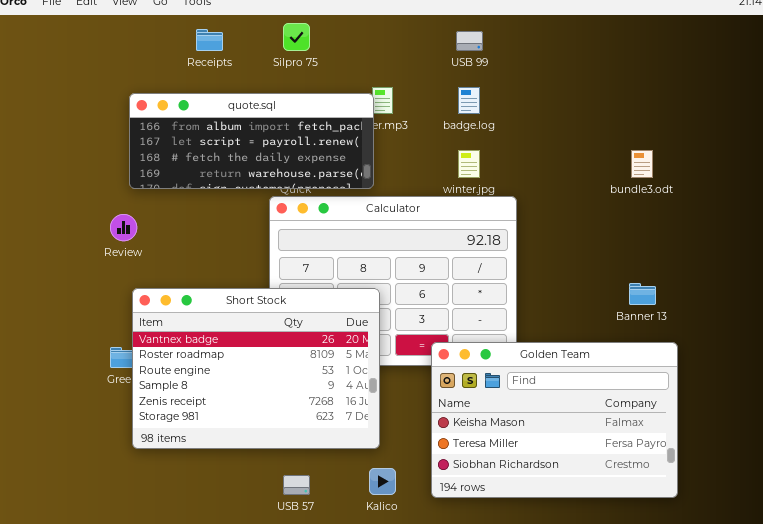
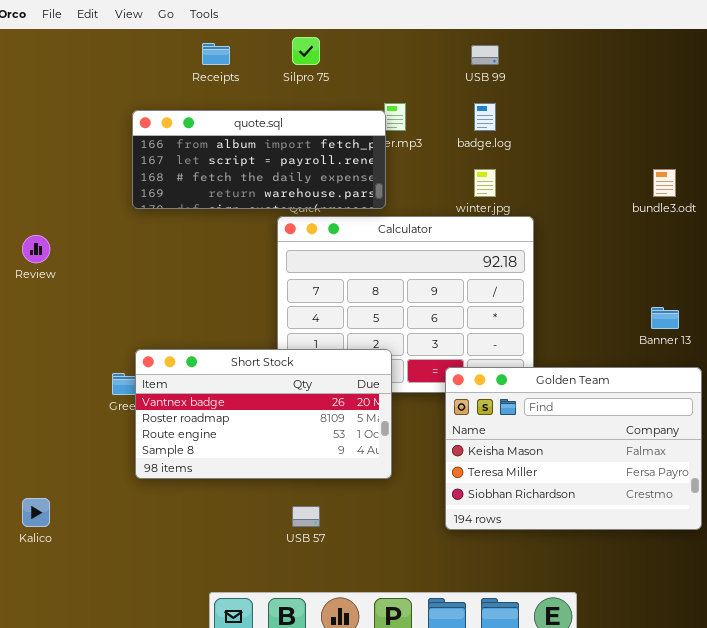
Review: [110,214,137,241] -> [22,235,50,263], moved
Short Stock: [132,288,380,449] -> [135,349,392,479], resized
Kalico: [369,468,396,495] -> [22,498,50,527], moved

